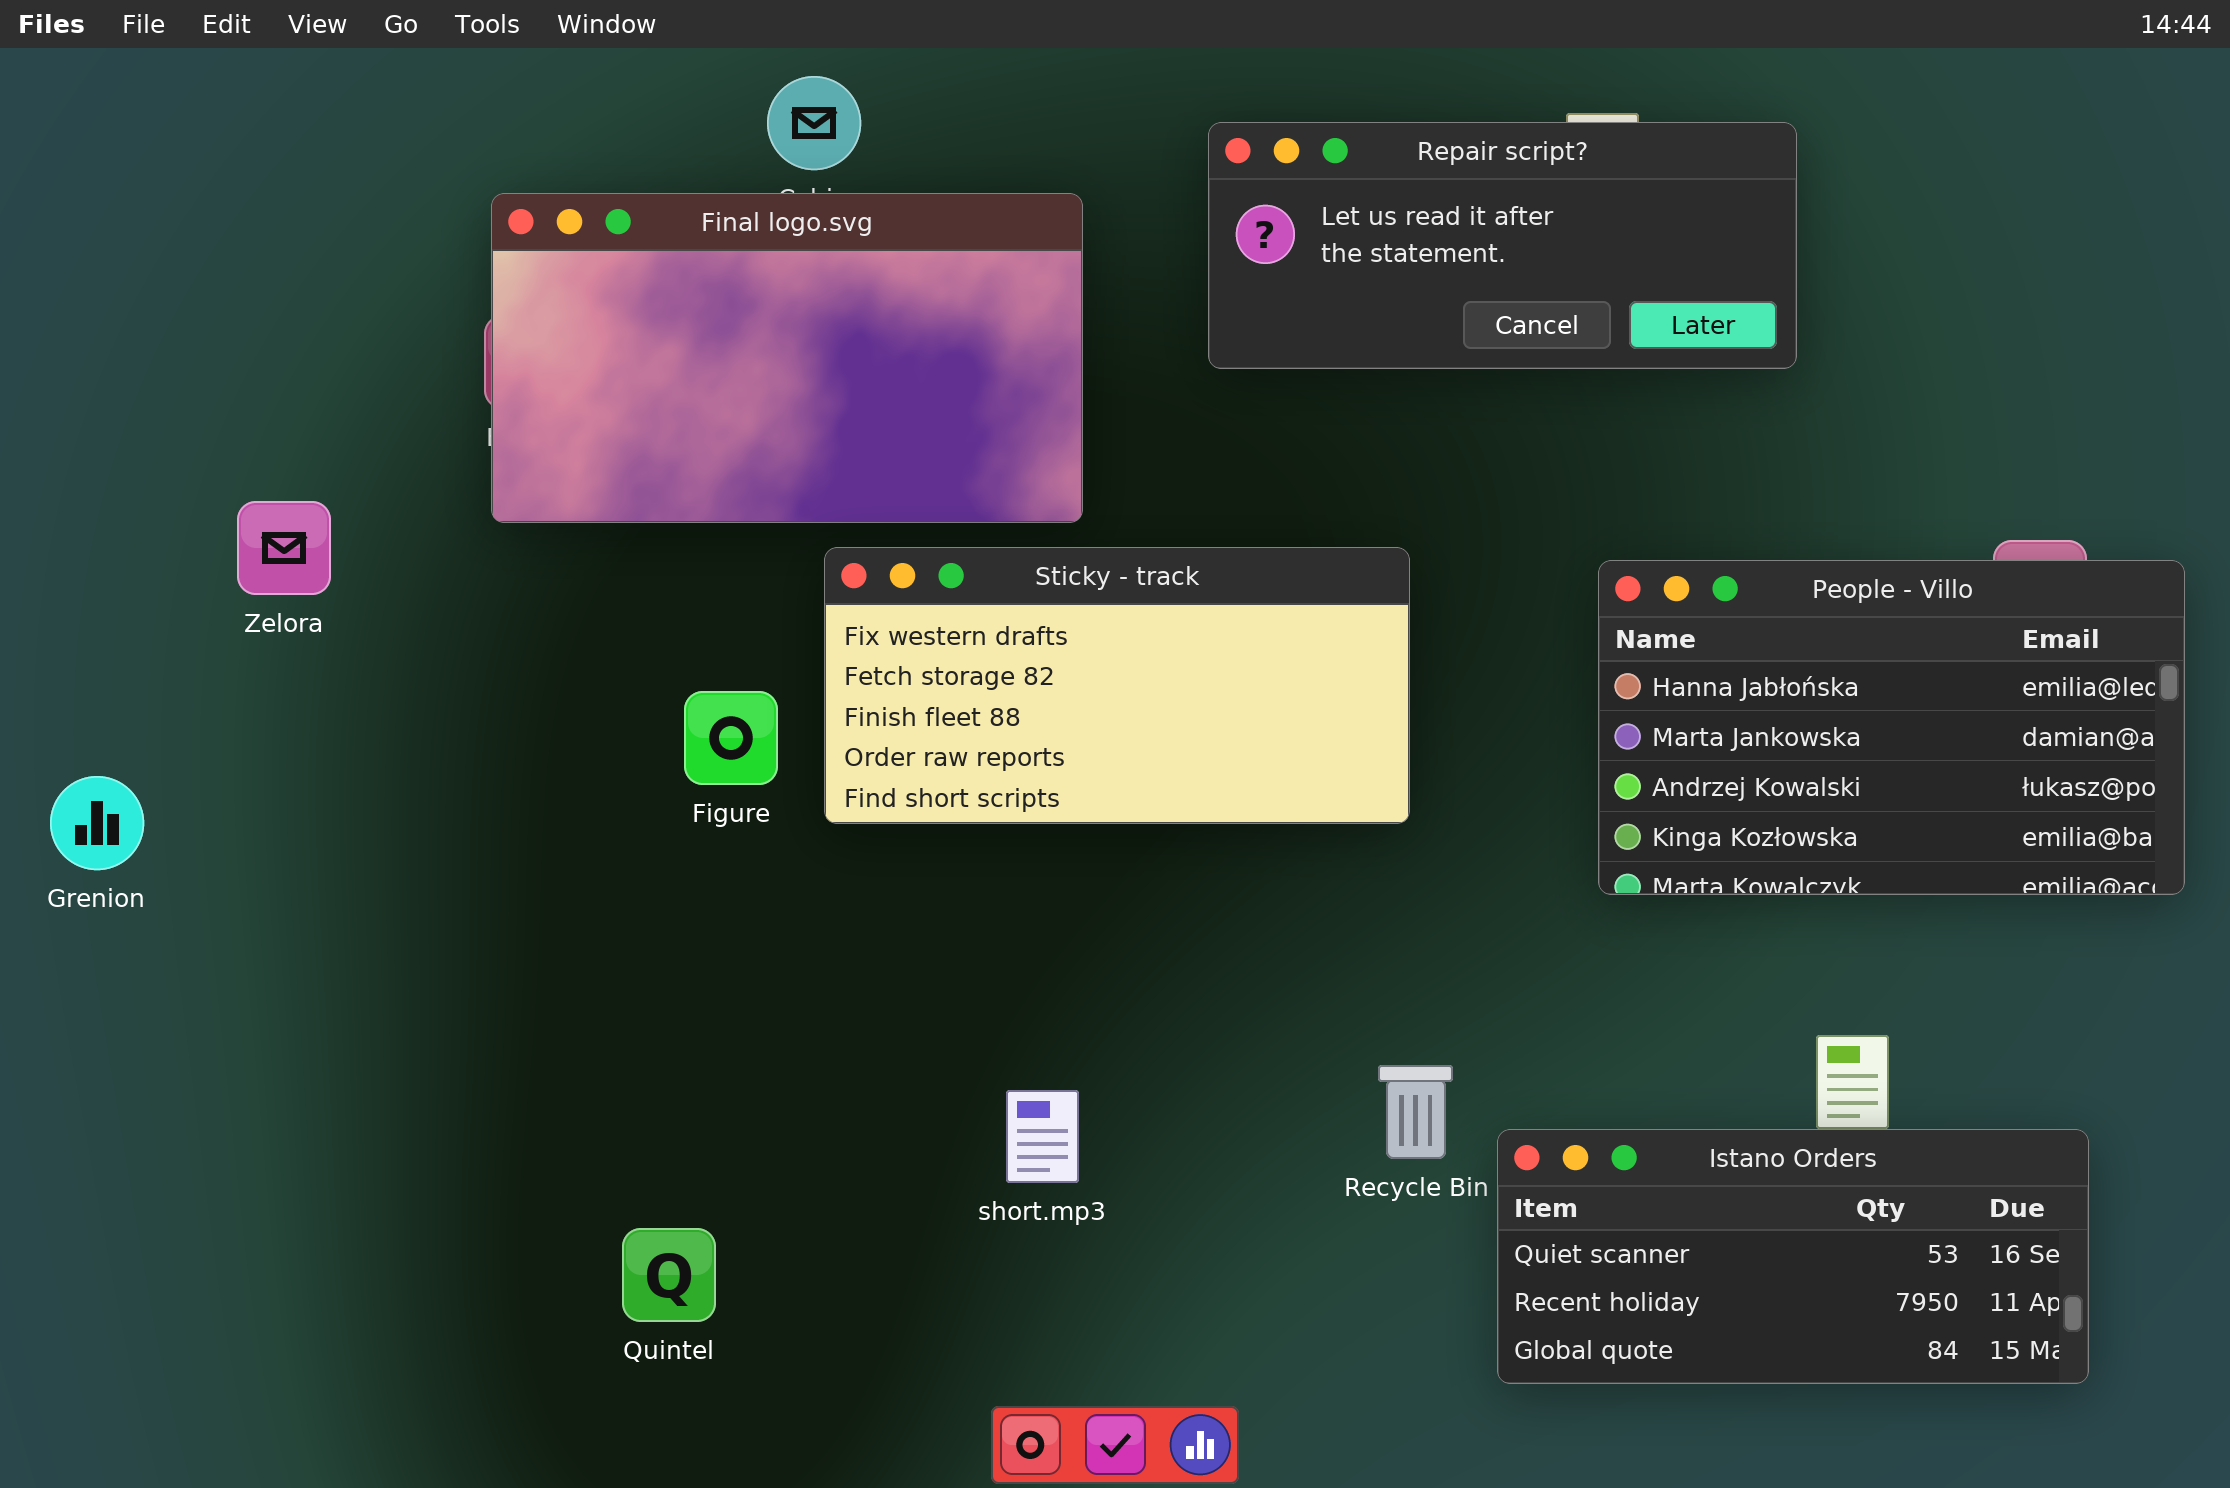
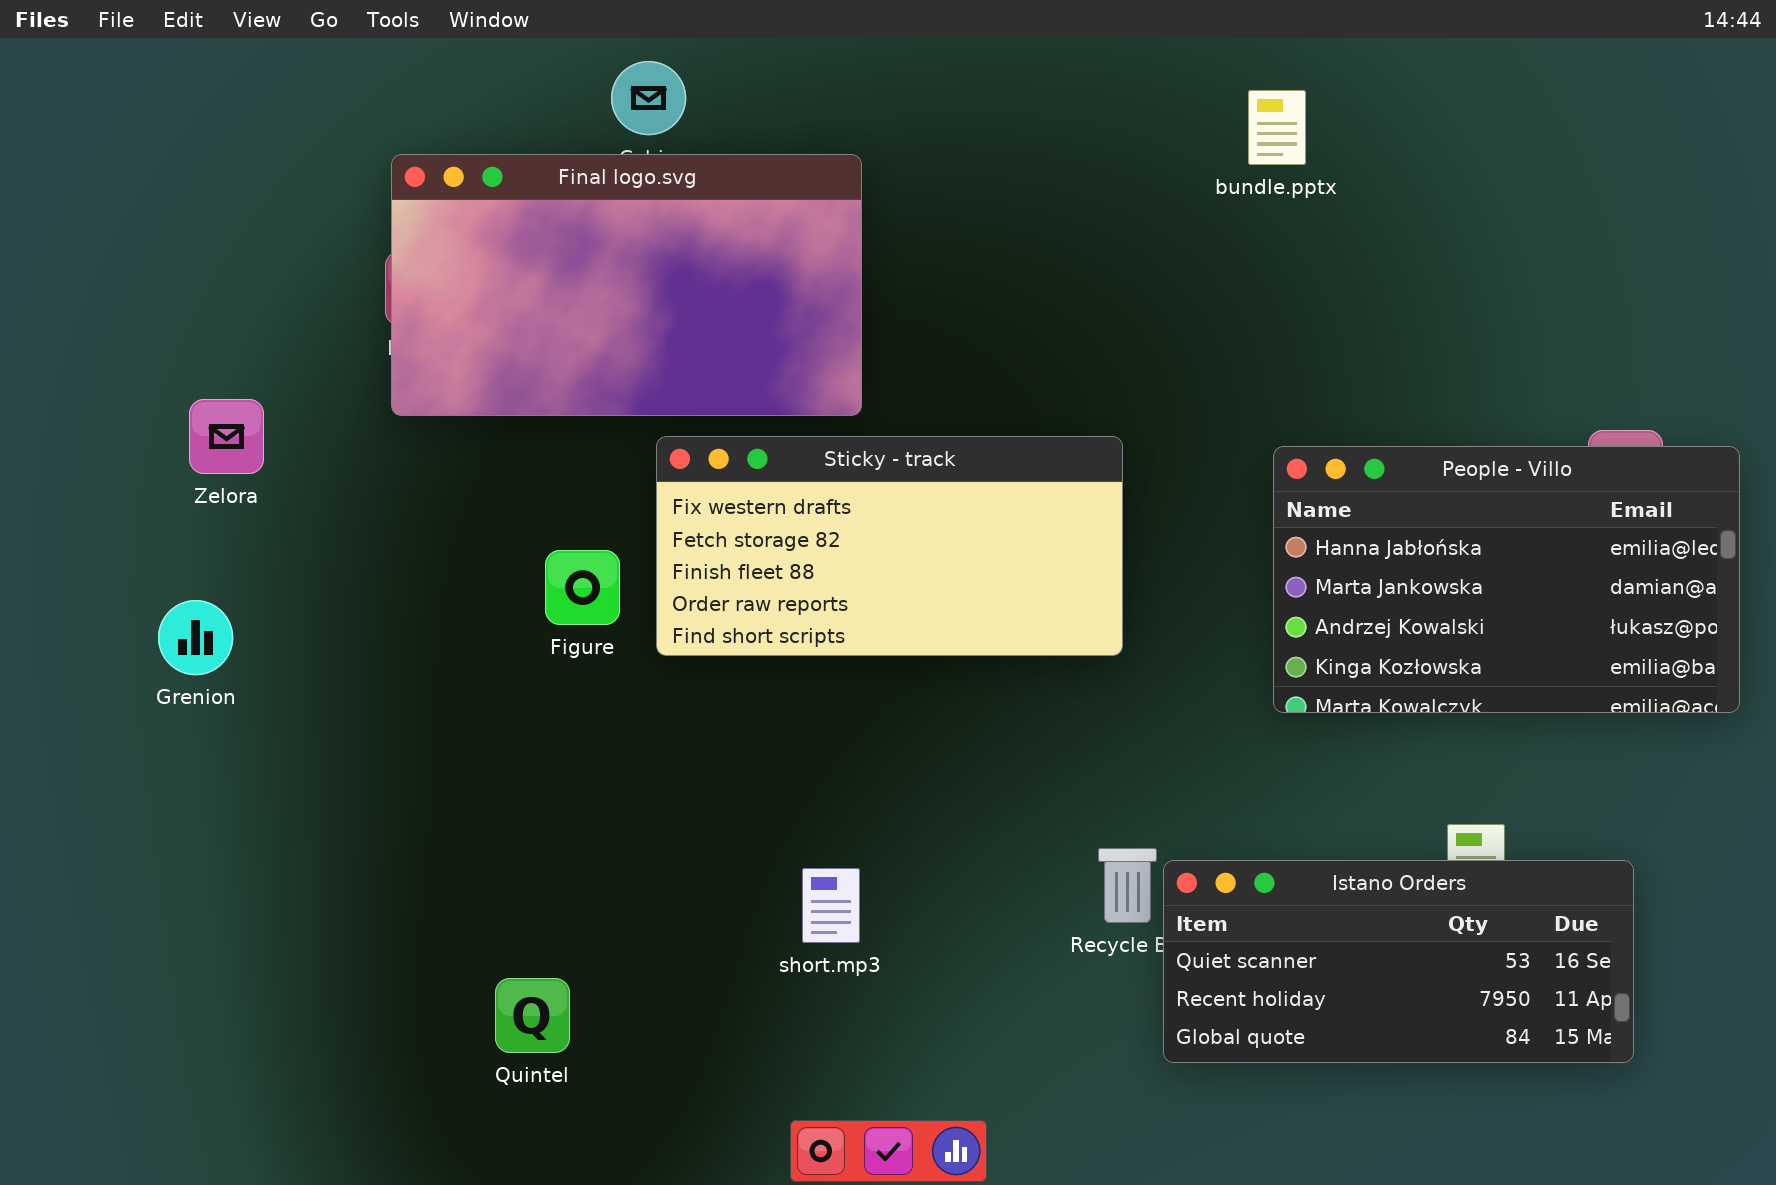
Repair script?: [1208,122,1797,369] -> none, closed
Grenion: [50,776,144,870] -> [158,600,233,675], moved
Istano Orders: [1497,1129,2089,1384] -> [1163,860,1634,1063], moved

